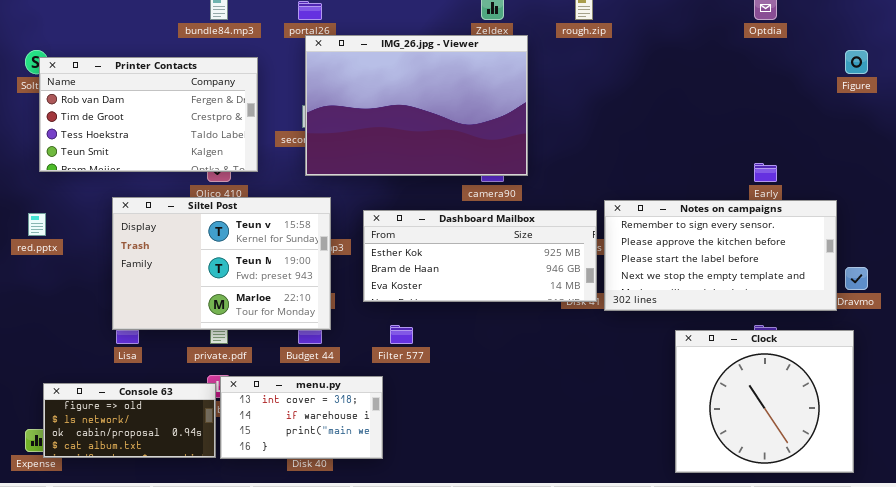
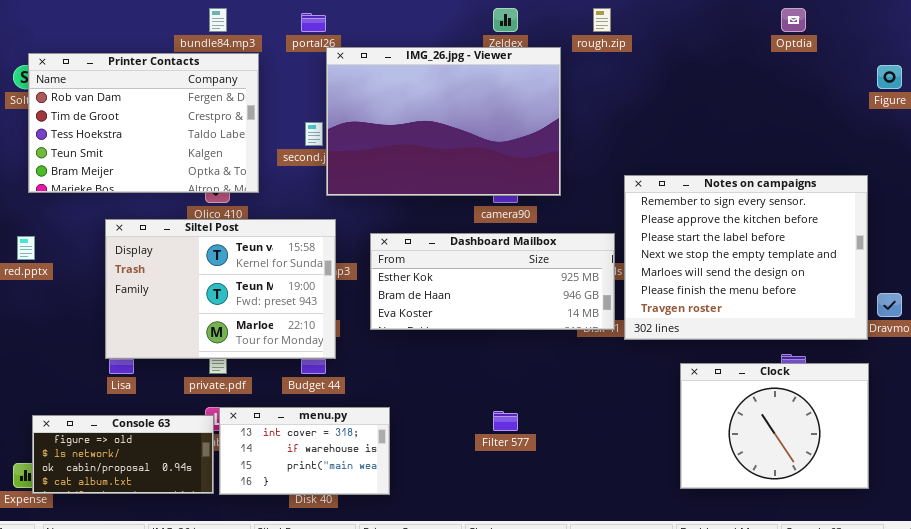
IMG_26.jpg - Viewer: [305,35,528,176] -> [326,47,561,196], moved
Printer Contacts: [39,57,258,172] -> [28,53,259,193], resized
Notes on campaigns: [604,200,837,311] -> [624,175,868,340], resized
Filter 577: [390,325,413,344] -> [493,411,518,431], moved
Clock: [675,330,854,473] -> [680,363,869,489], moved, resized

